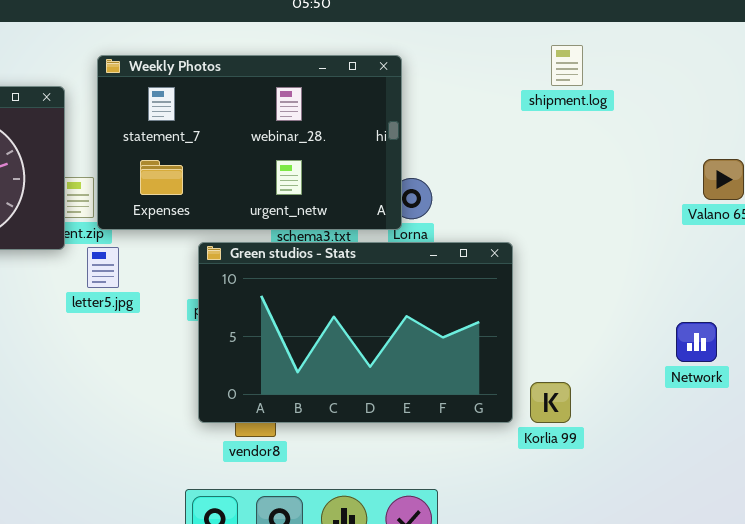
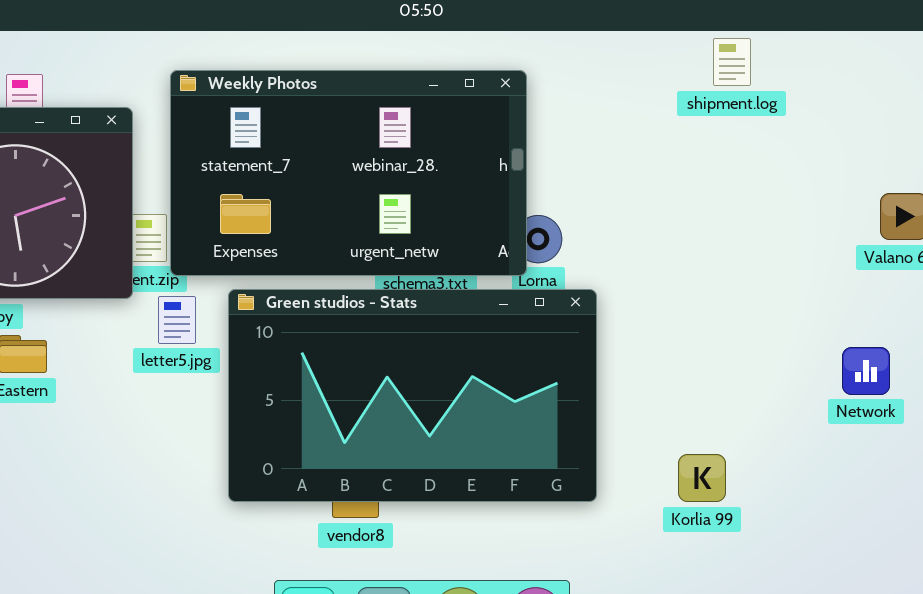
shipment.log: [551,45,583,86] -> [713,38,751,86], moved
Green studios - Stats: [198,242,513,423] -> [228,289,597,502], moved
Network: [676,322,717,362] -> [842,347,890,395], moved

